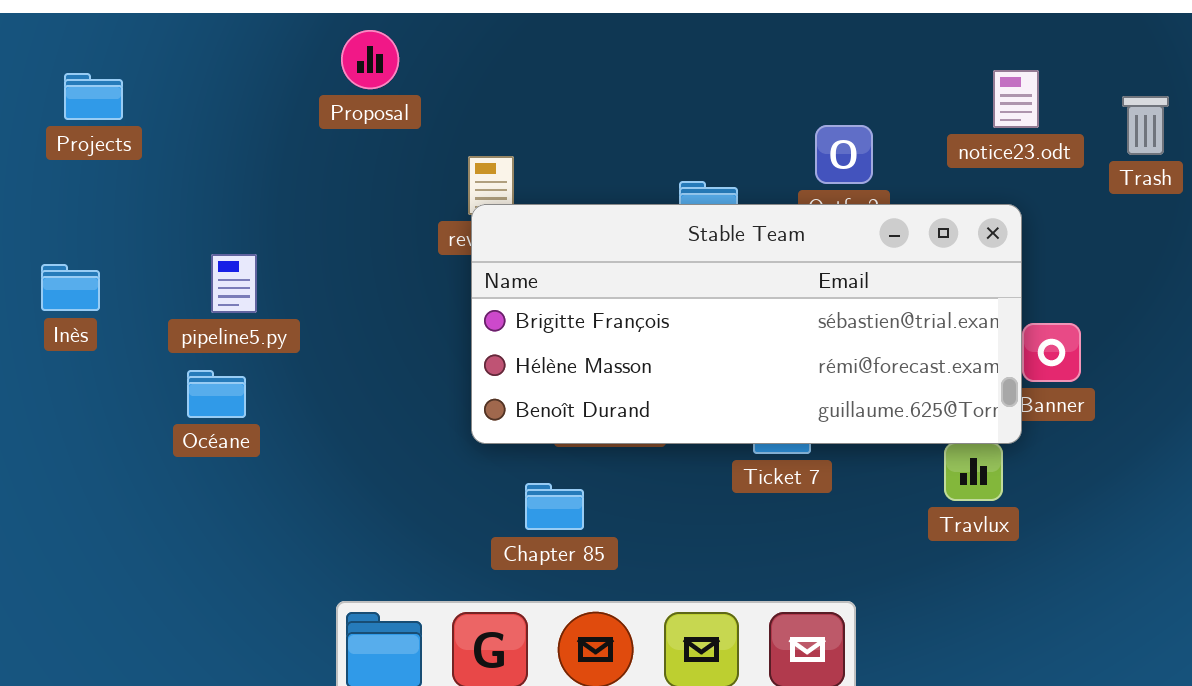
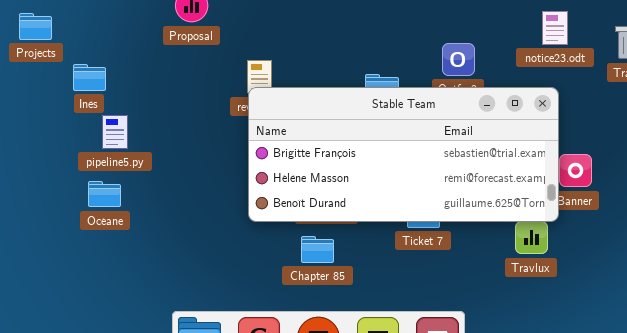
Inès: [41,264,100,311] -> [73,64,106,91], moved
Chapter 85: [525,483,584,530] -> [301,236,334,263], moved

